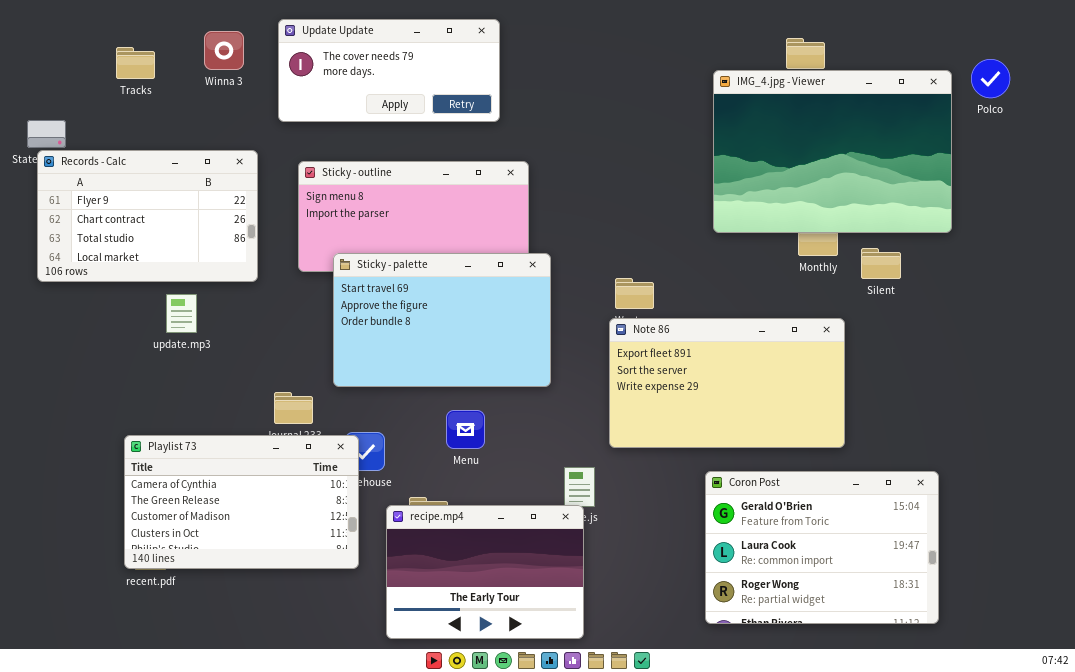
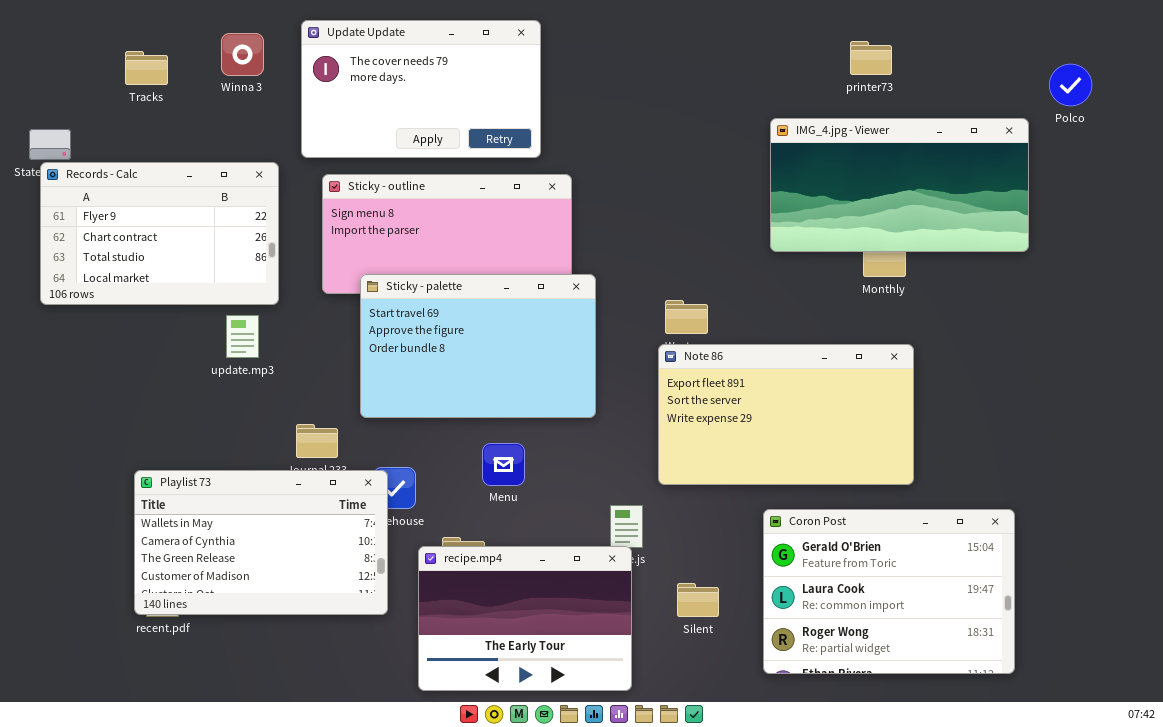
Update Update: [278,19,500,122] -> [301,20,541,158], resized
IMG_4.jpg - Viewer: [713,70,952,233] -> [770,118,1029,252], resized
Silent: [861,248,901,279] -> [677,583,719,617], moved
update.mp3: [166,294,197,333] -> [226,315,259,358], moved
Playlist 73: [124,435,359,569] -> [134,470,388,615], scrolled up 1 row

